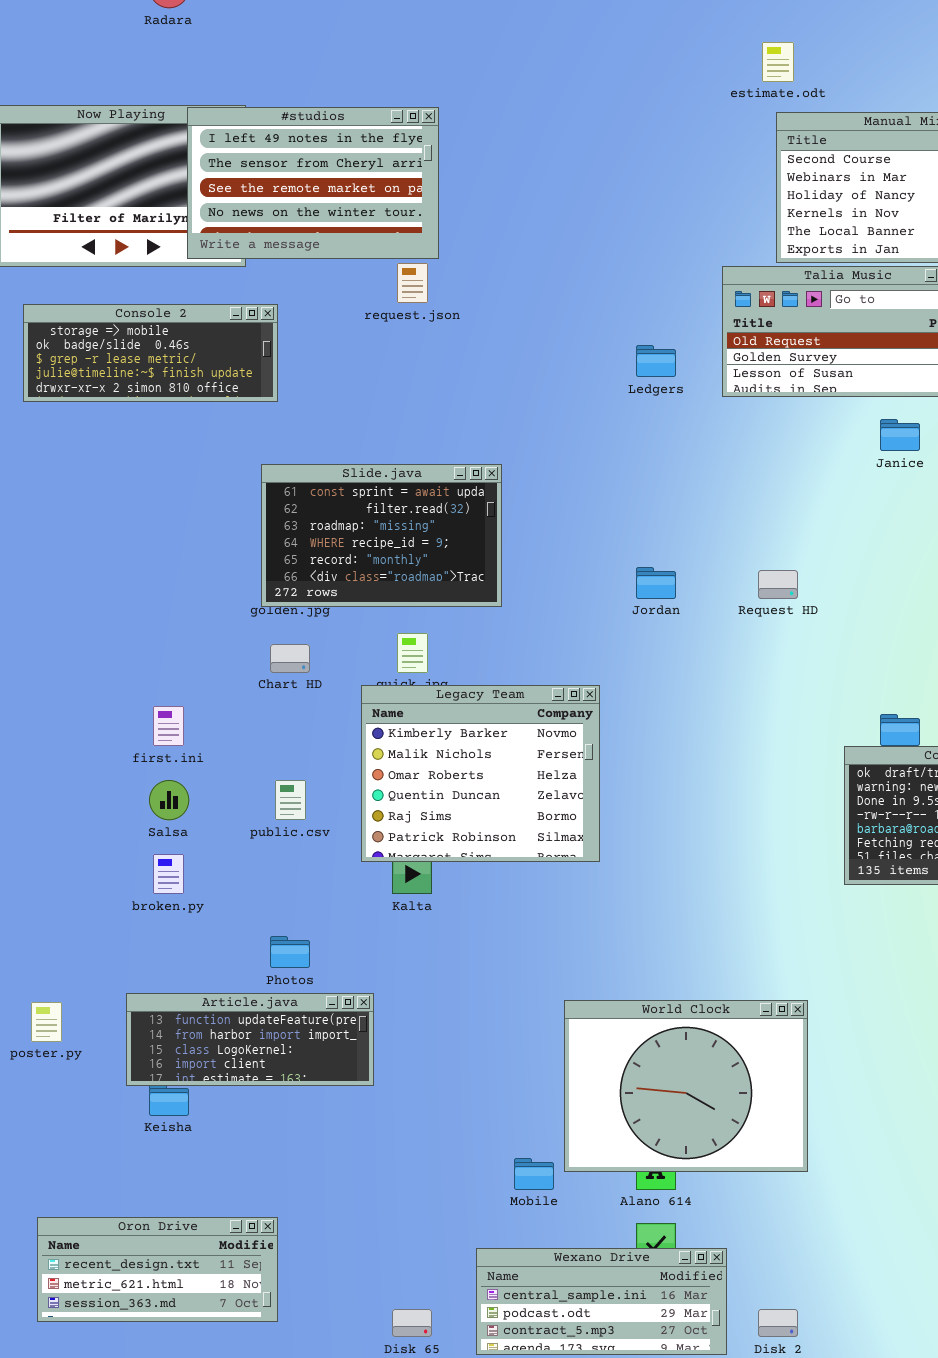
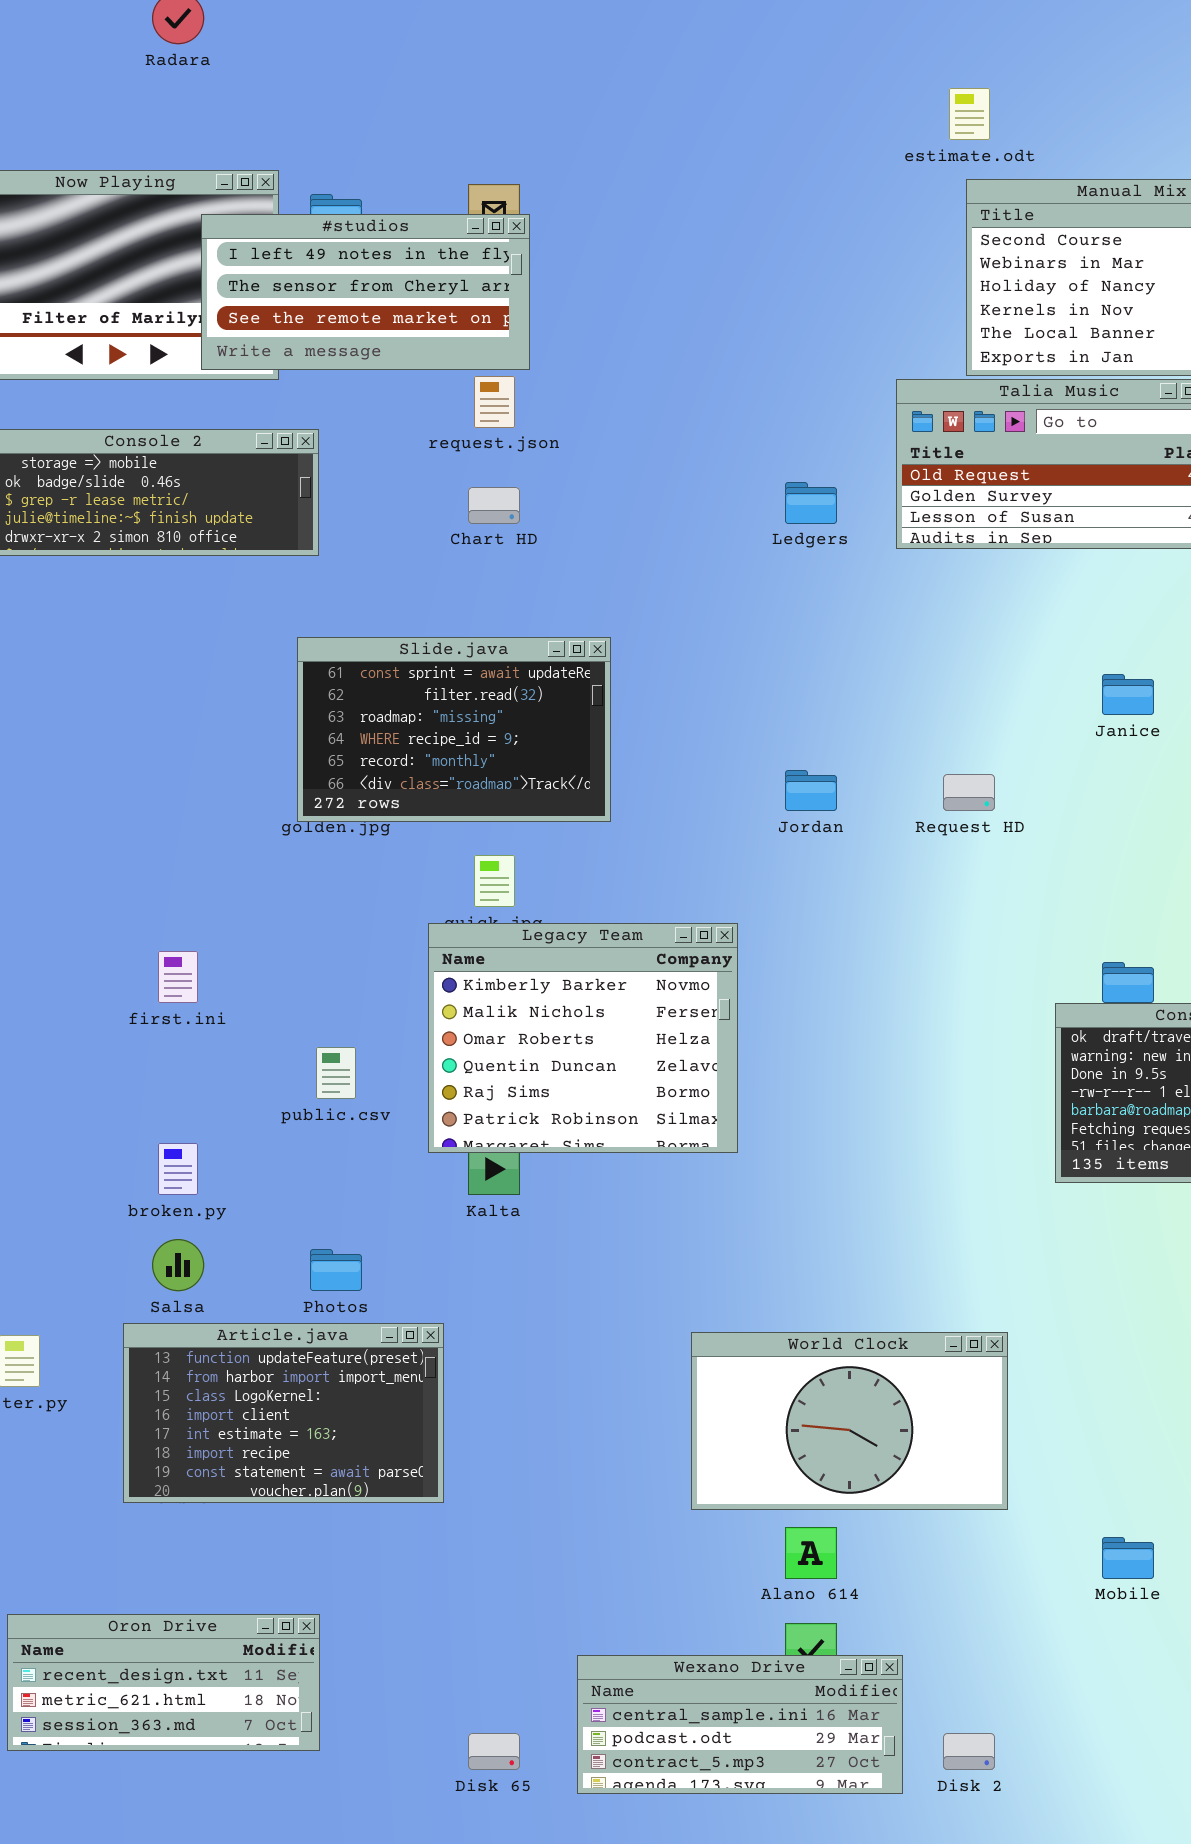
#studios: [187,107,439,259] -> [201,214,530,370], resized
Janice: [880,419,920,451] -> [1102,674,1154,715], moved
Chart HD: [270,644,310,673] -> [468,487,520,524], moved
Salsa: [149,780,189,820] -> [152,1239,204,1291], moved
Article.java: [126,993,374,1086] -> [123,1323,444,1503], resized
World Clock: [564,1000,808,1172] -> [691,1332,1008,1510], resized
Mobile: [514,1158,554,1190] -> [1102,1537,1154,1579], moved

